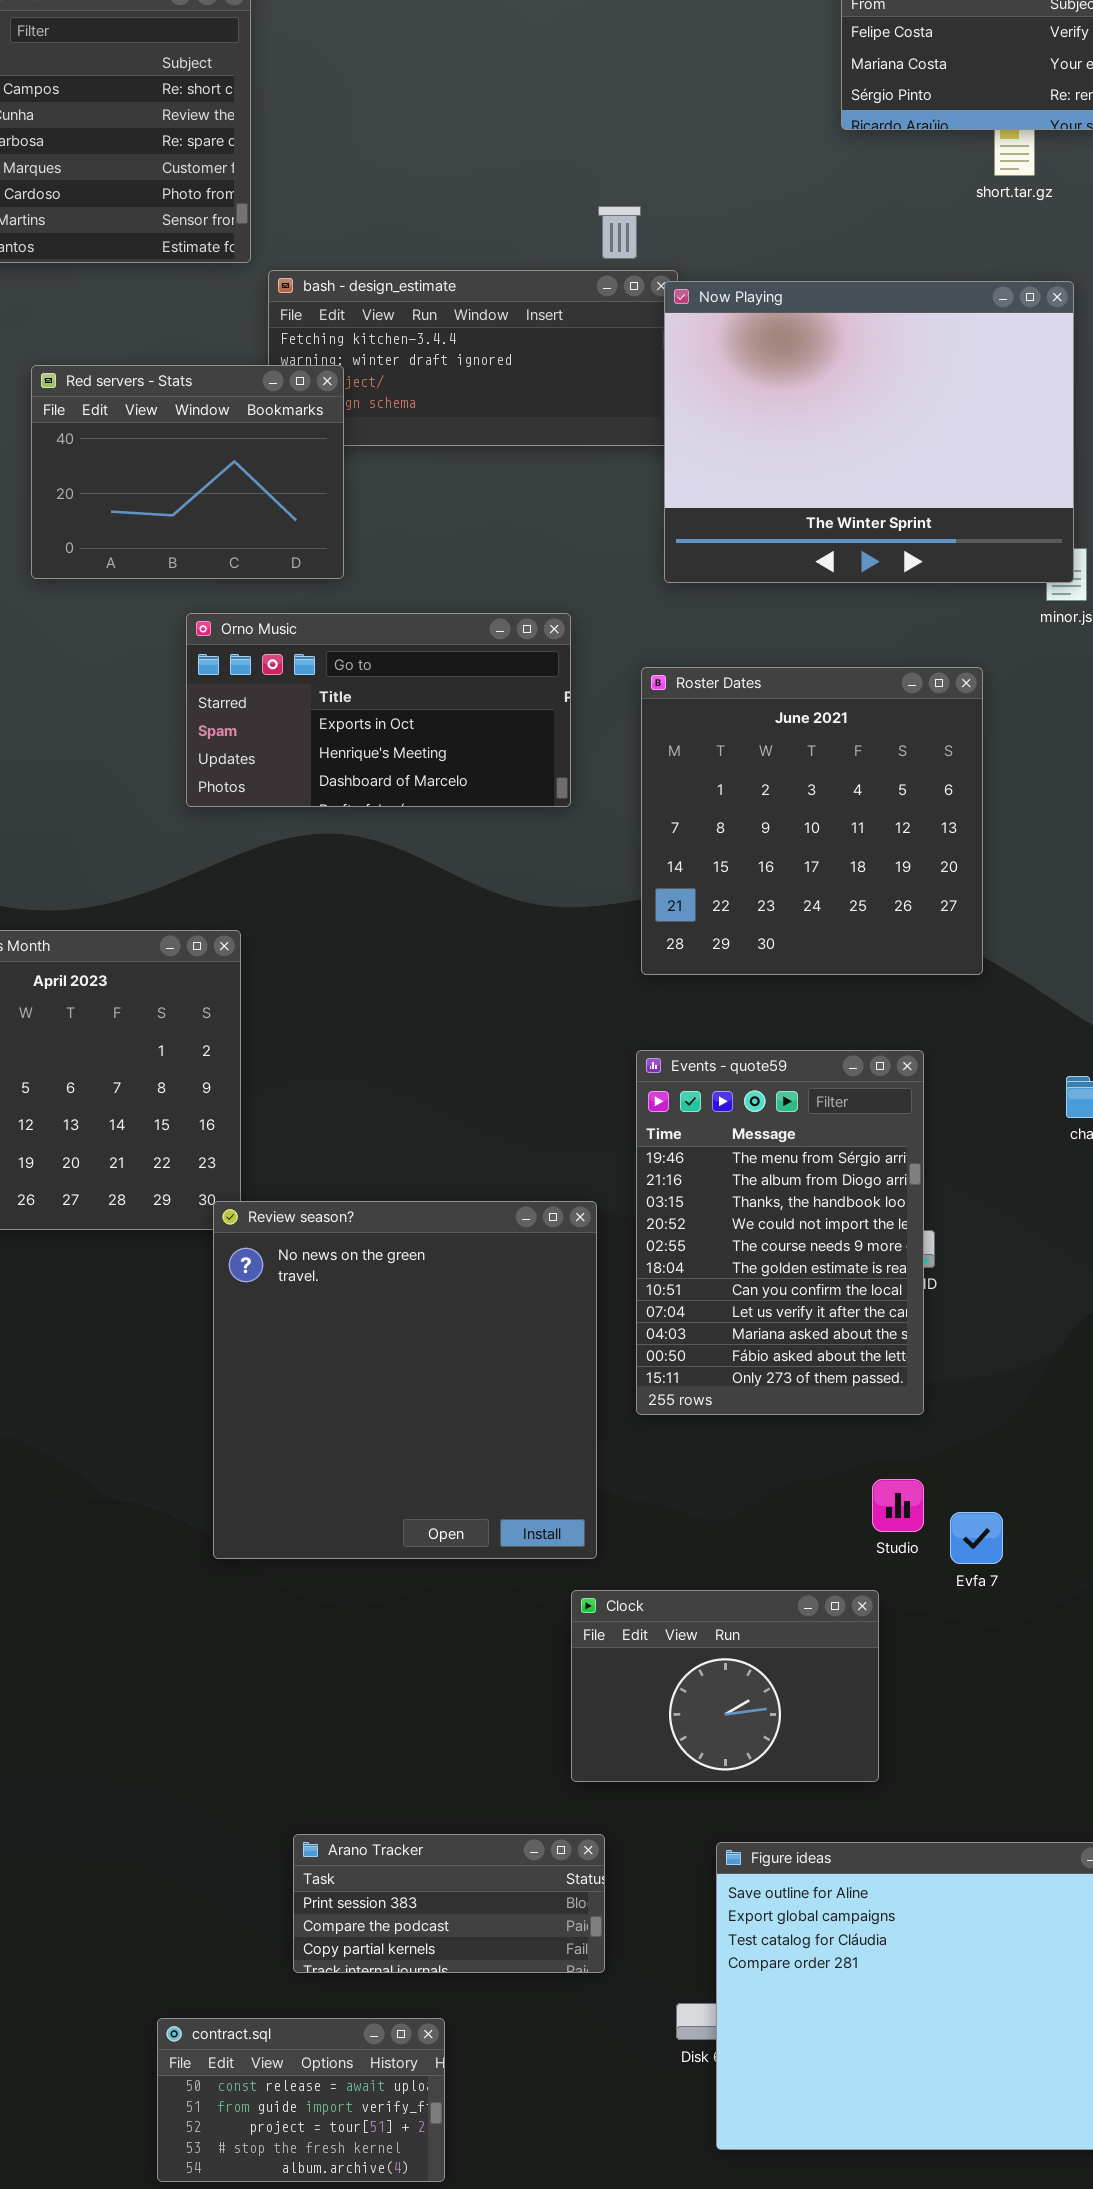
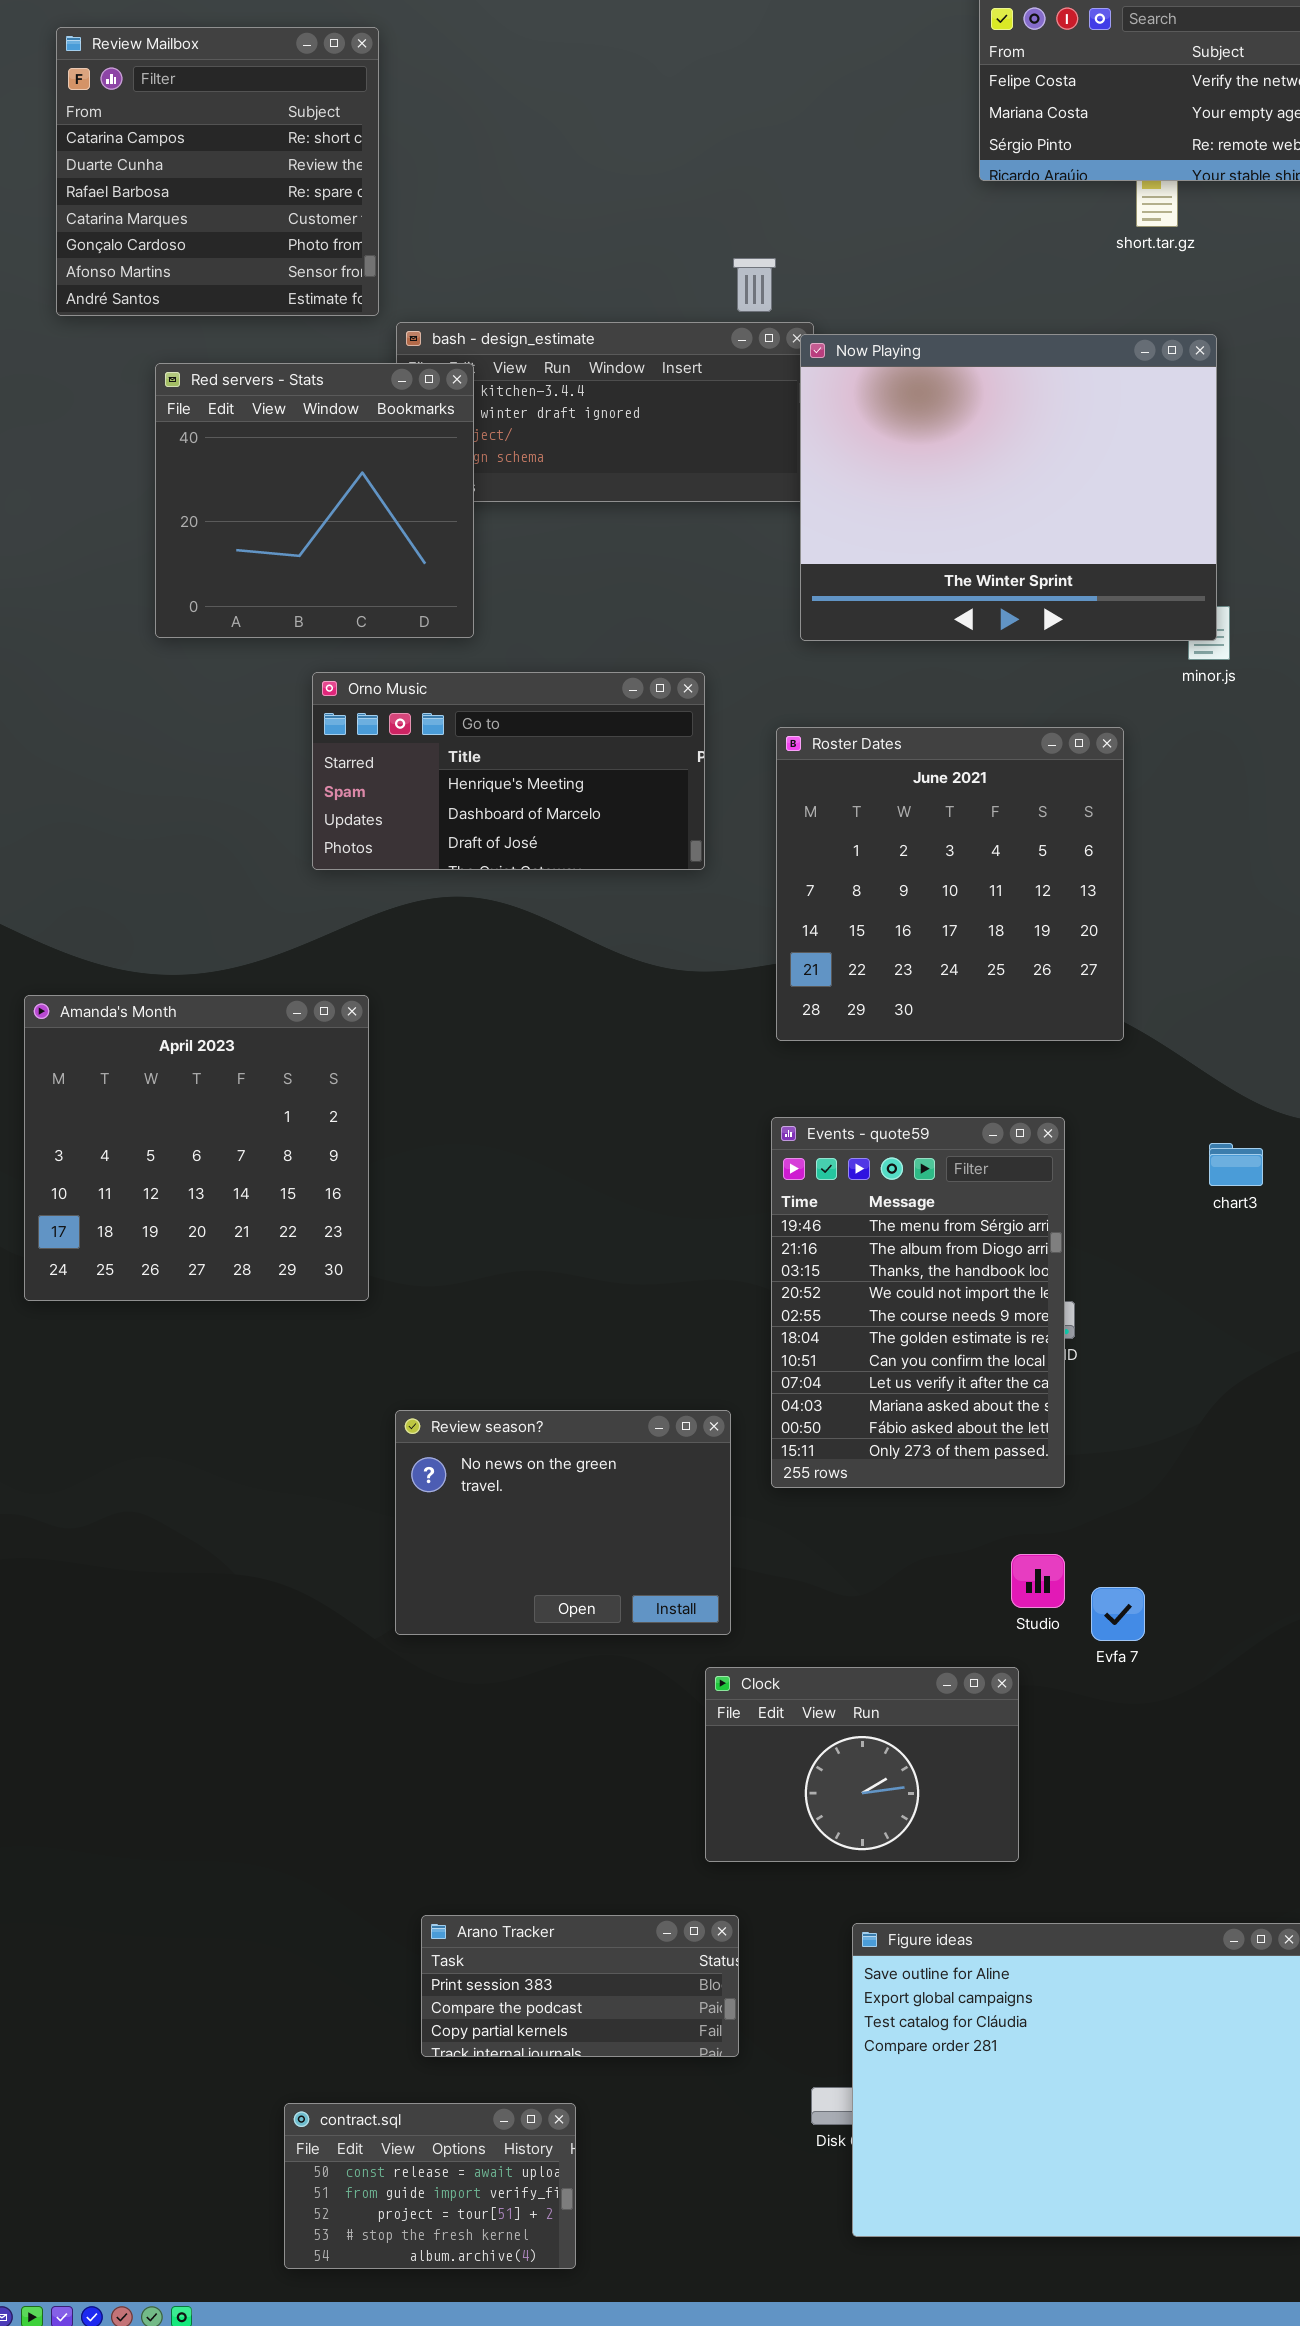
Red servers - Stats: [31,365,344,579] -> [155,363,474,638], resized
Orno Music: [186,613,571,807] -> [312,672,705,870], scrolled down 1 row
Review season?: [213,1201,597,1559] -> [395,1410,731,1635], resized

